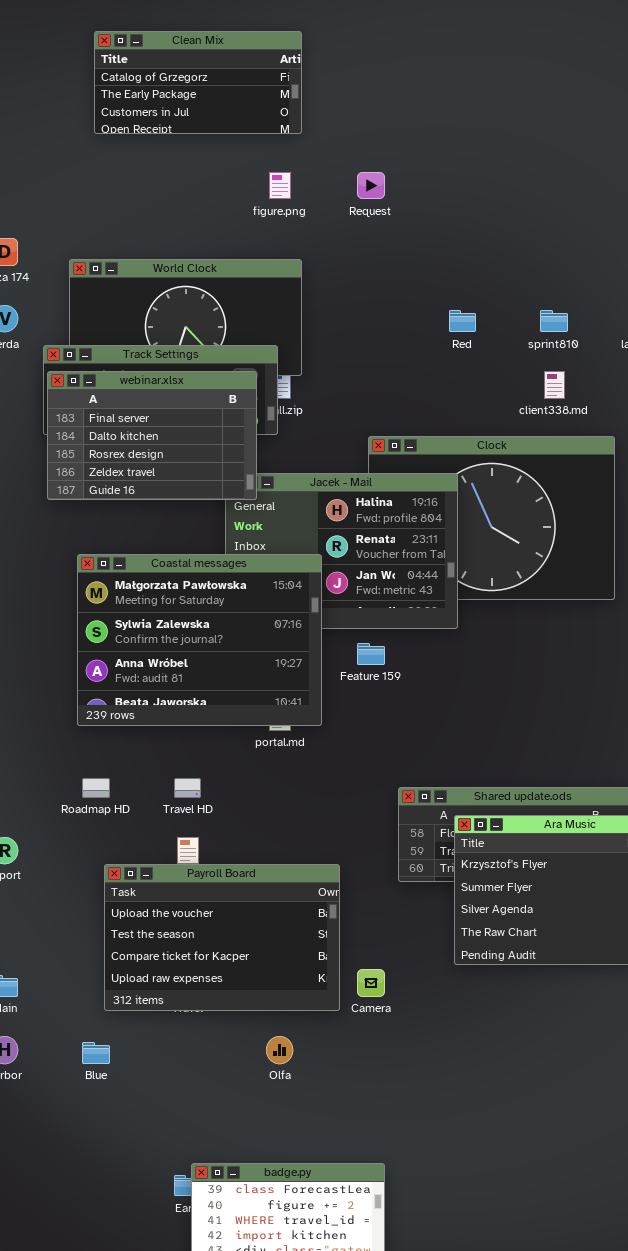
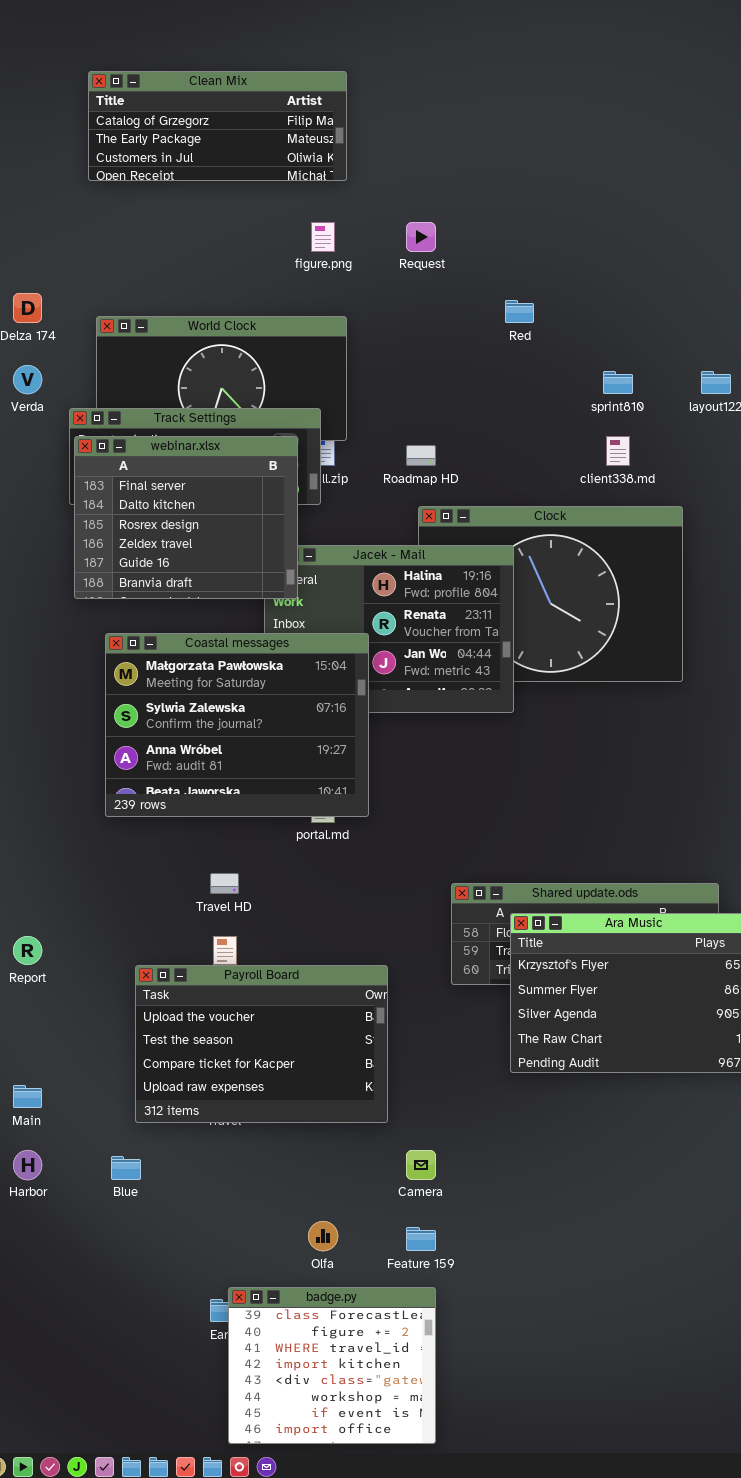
Clean Mix: [94,31,302,134] -> [88,71,347,181], resized
Red: [449,310,476,332] -> [505,300,534,323], moved
webinar.xlsx: [47,371,257,500] -> [74,436,298,599], resized
Feature 159: [357,643,385,665] -> [406,1227,436,1251], moved
Roadmap HD: [82,778,110,798] -> [406,445,436,466], moved
Camera: [357,969,385,997] -> [406,1150,436,1180], moved
Olfa: [266,1036,293,1064] -> [308,1221,338,1251], moved

